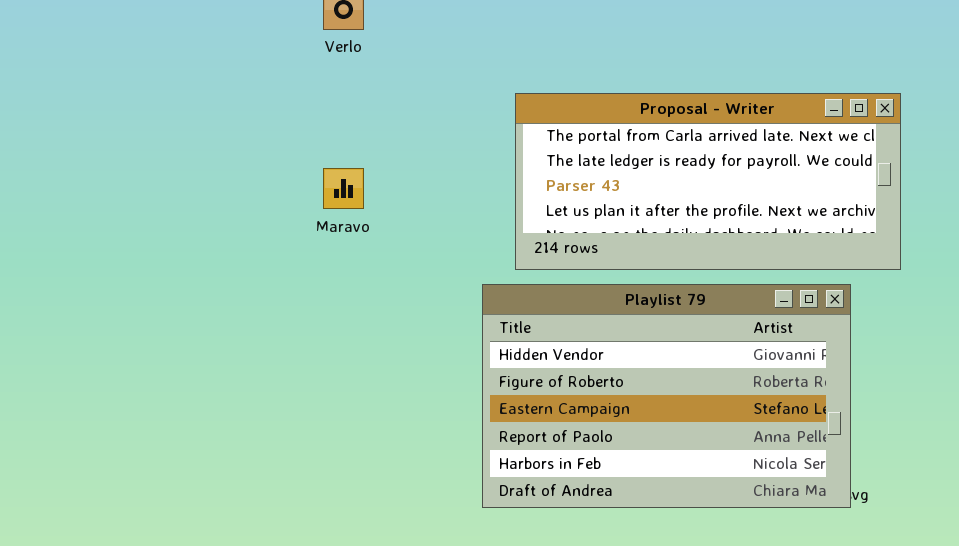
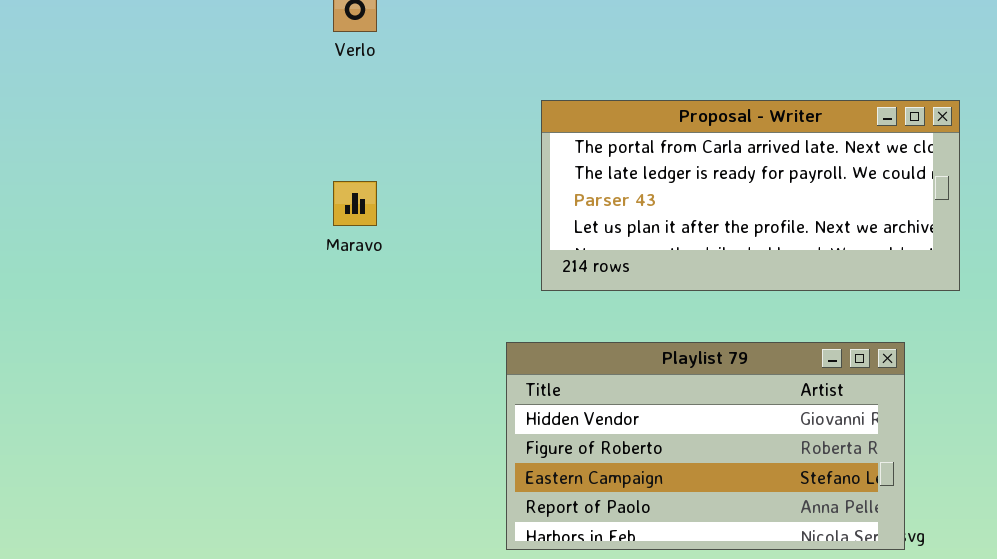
Playlist 79: [482,284,851,508] -> [506,342,905,550], resized

